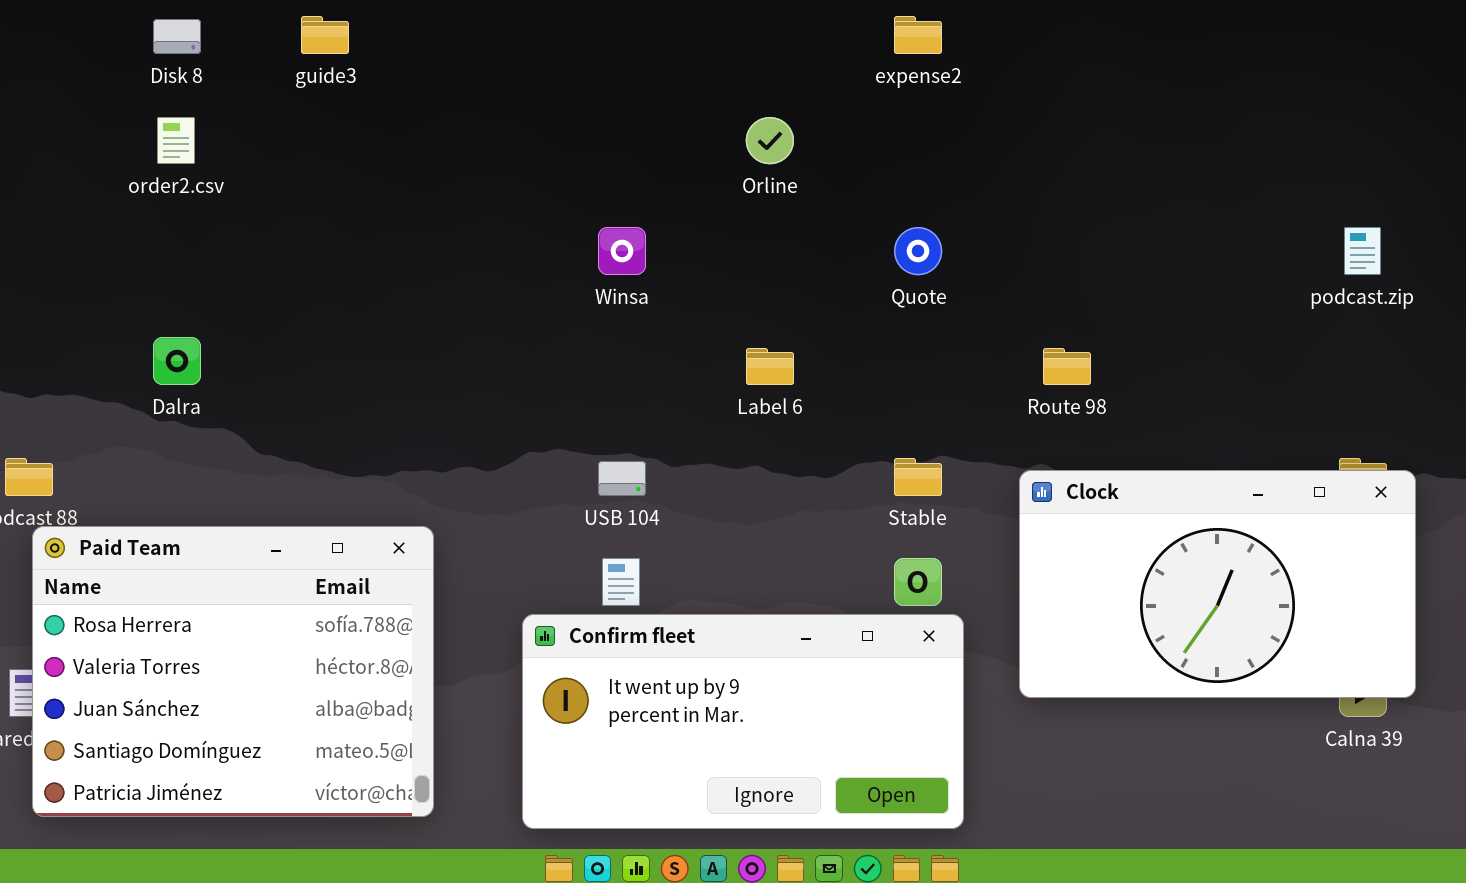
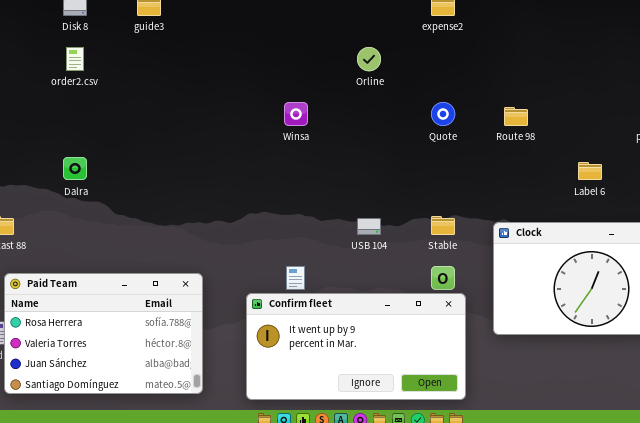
Label 6: [746,348,794,385] -> [578,162,602,180], moved
Route 98: [1043,348,1091,385] -> [504,107,528,126], moved
USB 104: [598,461,646,496] -> [357,218,381,235], moved
Paid Team: [32,526,434,817] -> [4,273,203,394], resized

